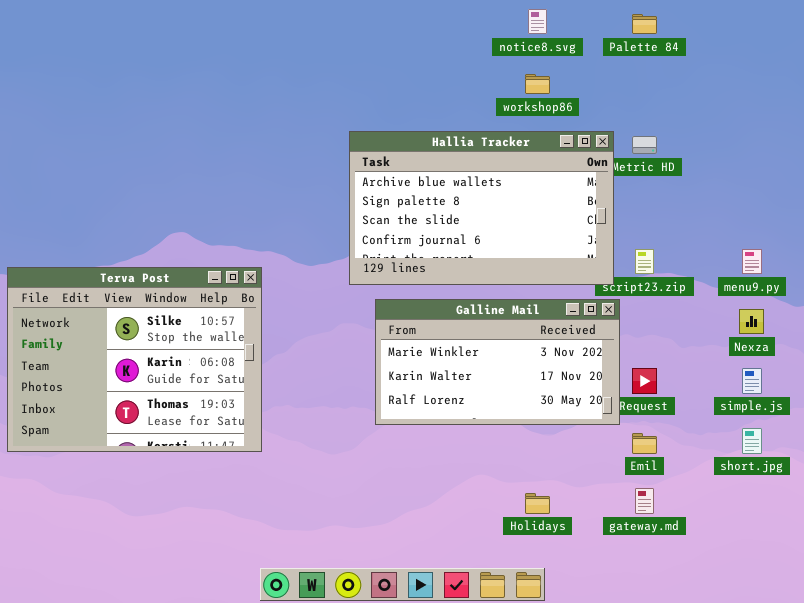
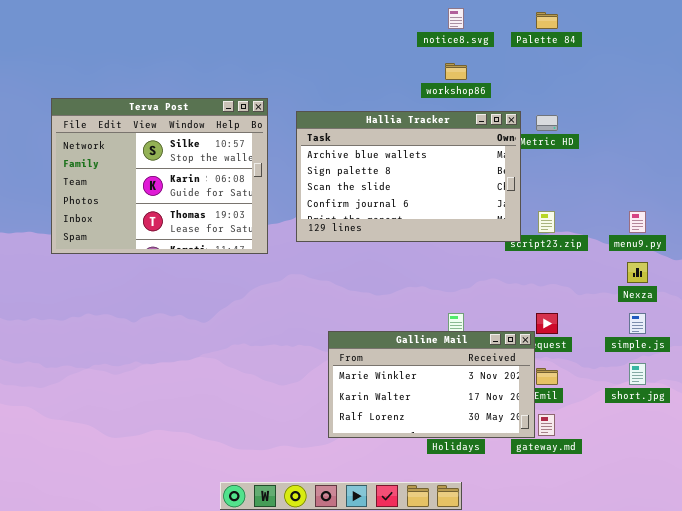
Terva Post: [7,267,262,452] -> [51,98,268,254], moved
Galline Mail: [375,299,620,425] -> [328,331,535,438], moved

